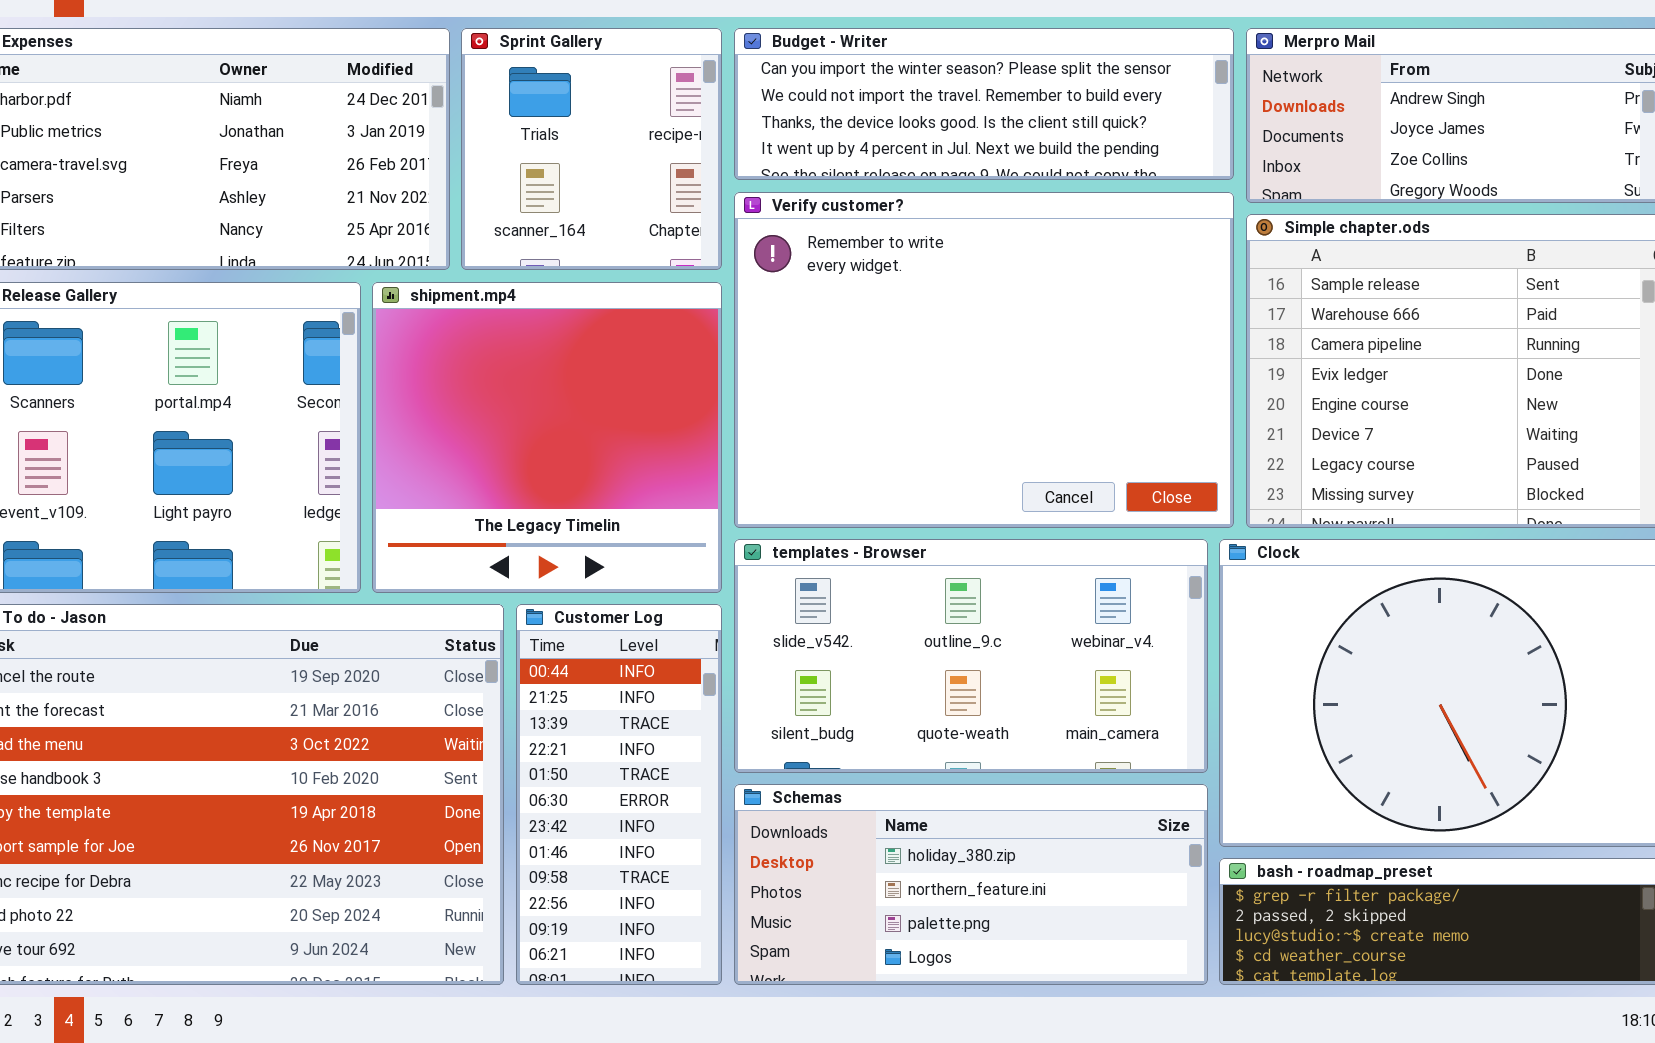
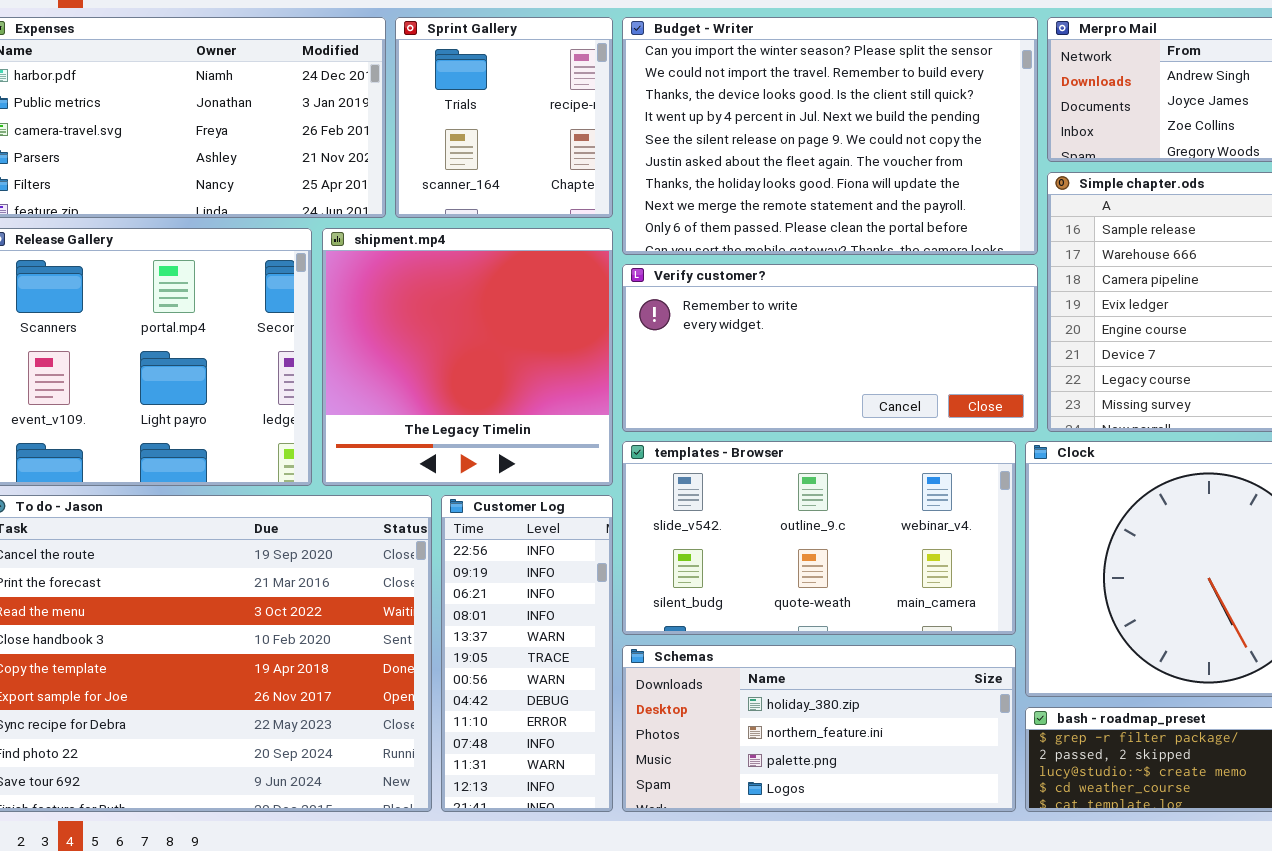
Budget - Writer: [734,28,1234,180] -> [622,17,1038,255], resized
Verify customer?: [734,192,1234,528] -> [622,264,1038,432], resized
Customer Log: [516,604,722,985] -> [441,495,613,812], scrolled down 9 rows

